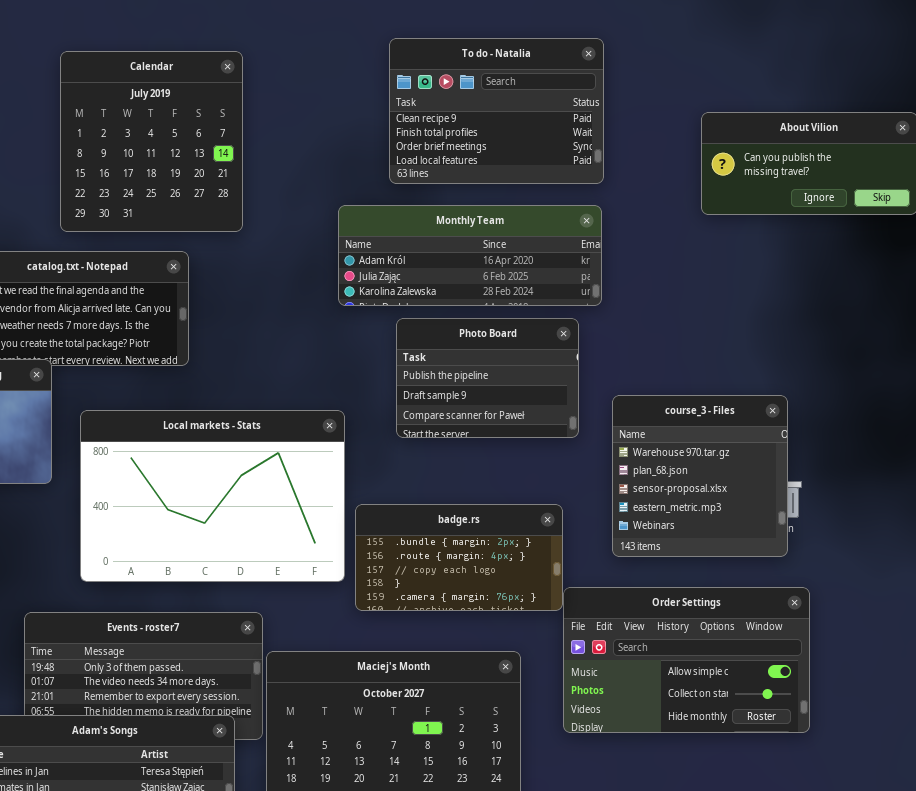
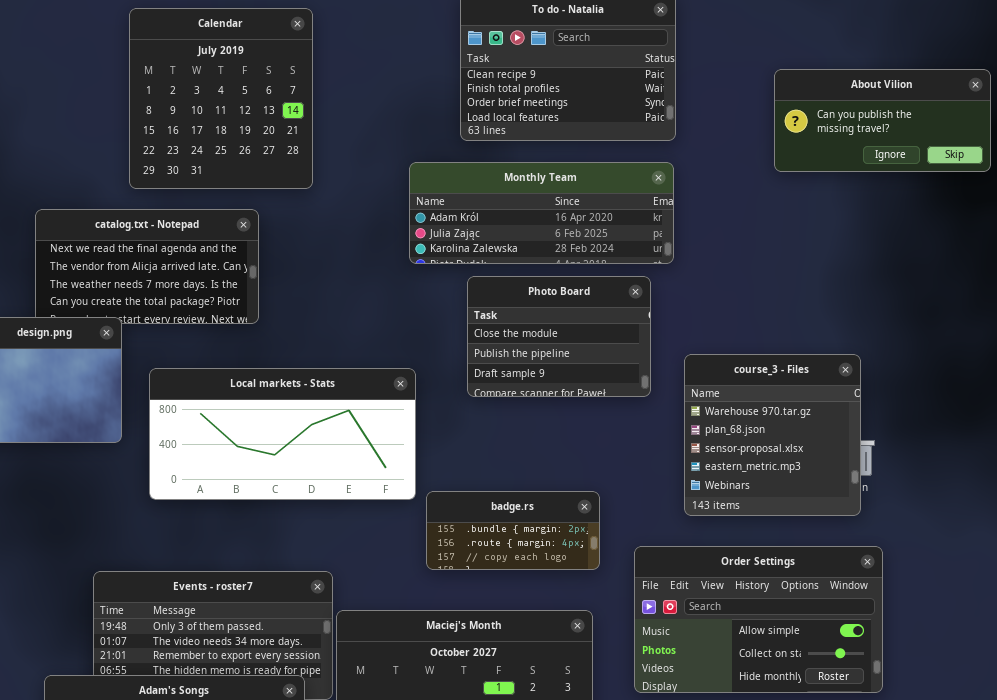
Photo Board: [396,318,579,438] -> [467,276,651,397], scrolled up 1 row
Local markets - Stats: [80,410,345,582] -> [149,368,416,500], resized
badge.rs: [355,504,563,611] -> [426,491,600,570], resized

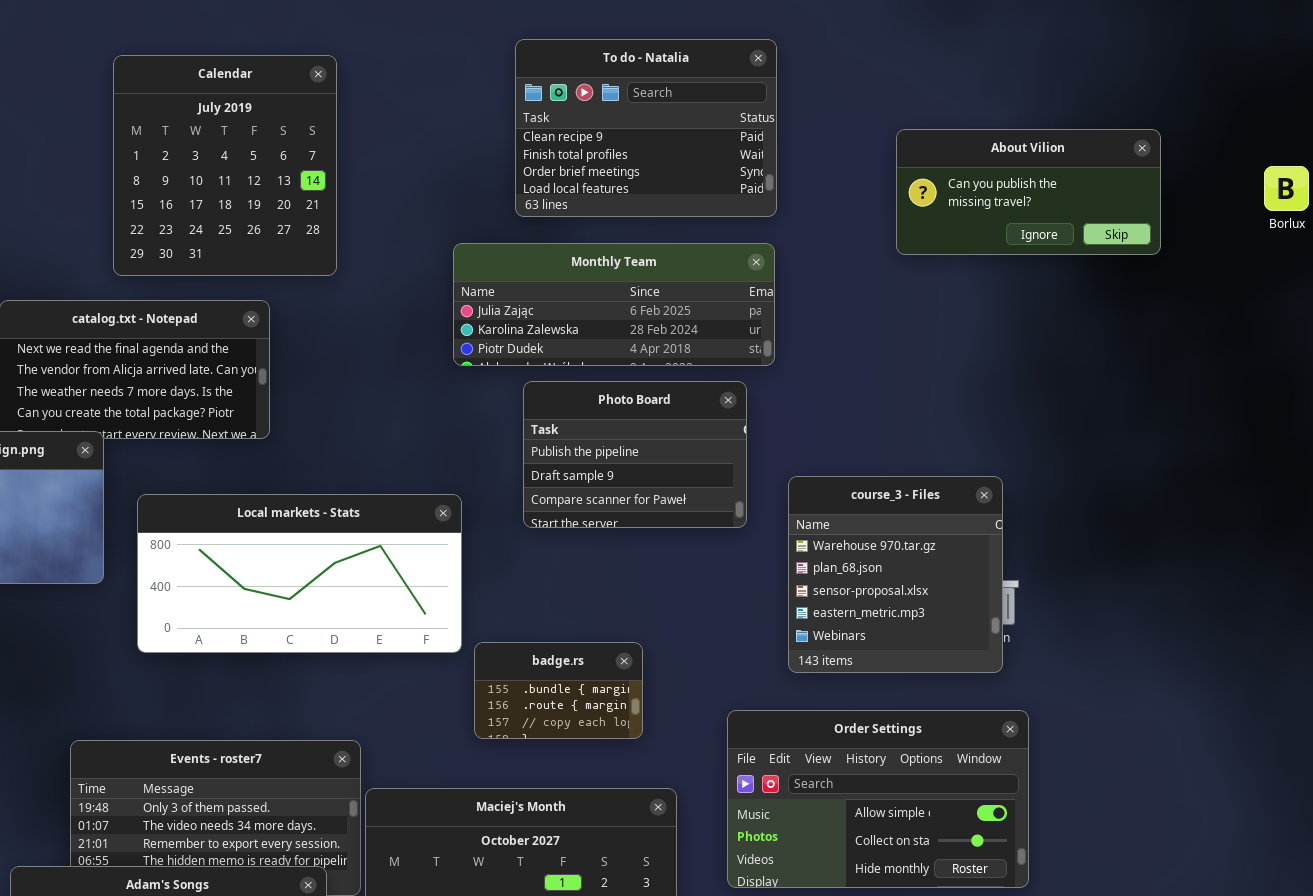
Monthly Team: [409,162,674,264] -> [453,243,775,366], scrolled down 1 row
Photo Board: [467,276,651,397] -> [523,381,747,528], scrolled down 1 row
badge.rs: [426,491,600,570] -> [474,642,643,739], resized

